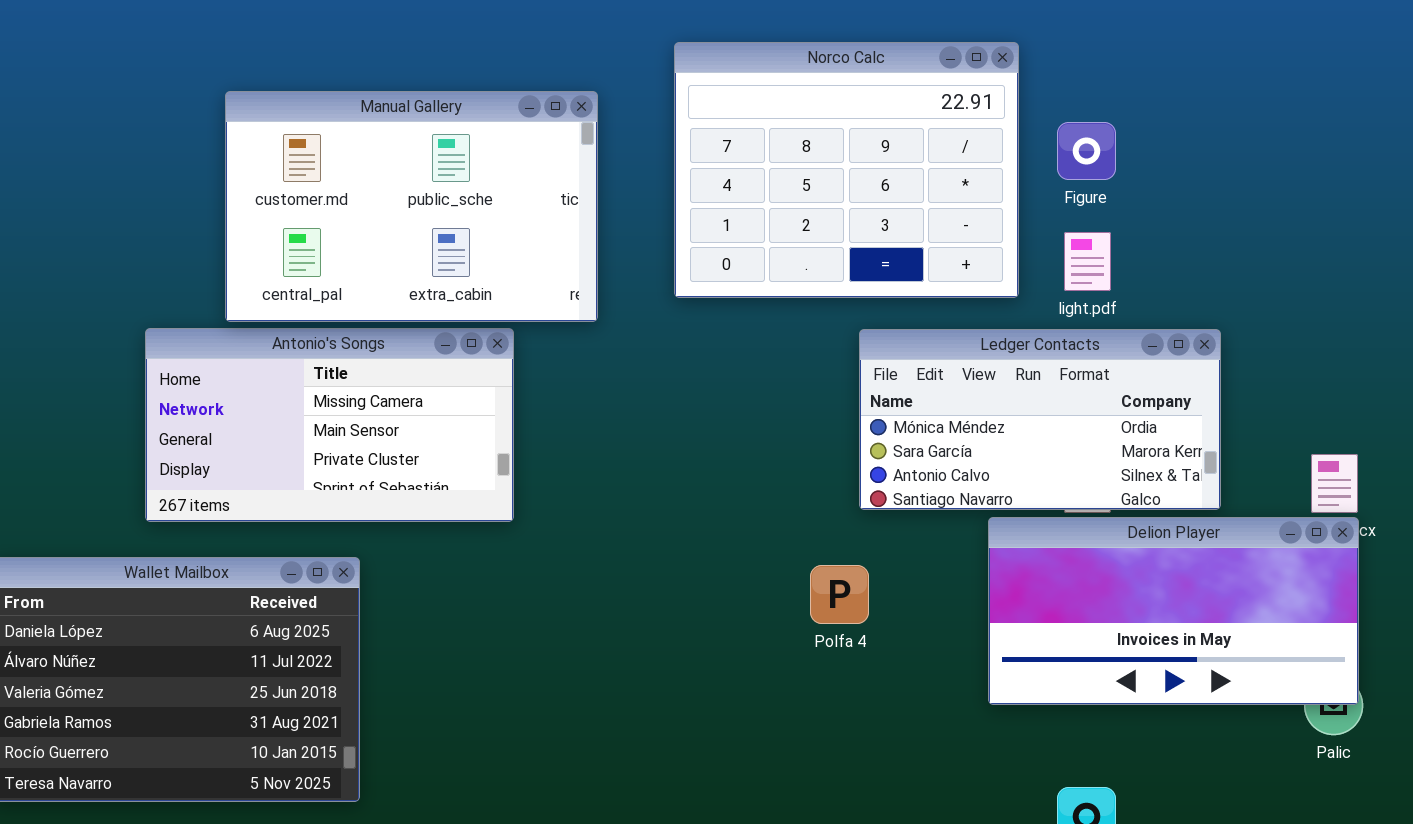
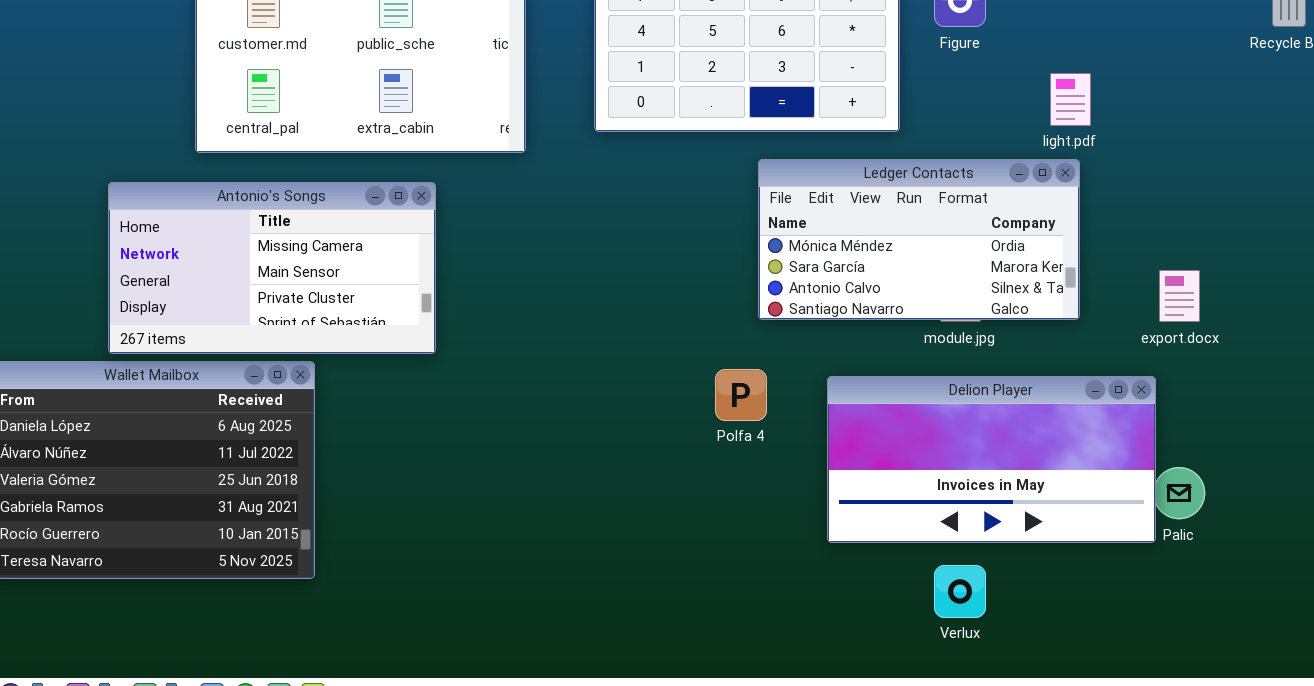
light.pdf: [1064,232,1111,291] -> [1050,73,1091,126], moved
Antonio's Songs: [145,328,514,522] -> [108,182,436,354], moved
Delion Player: [988,517,1359,705] -> [827,376,1156,543], moved

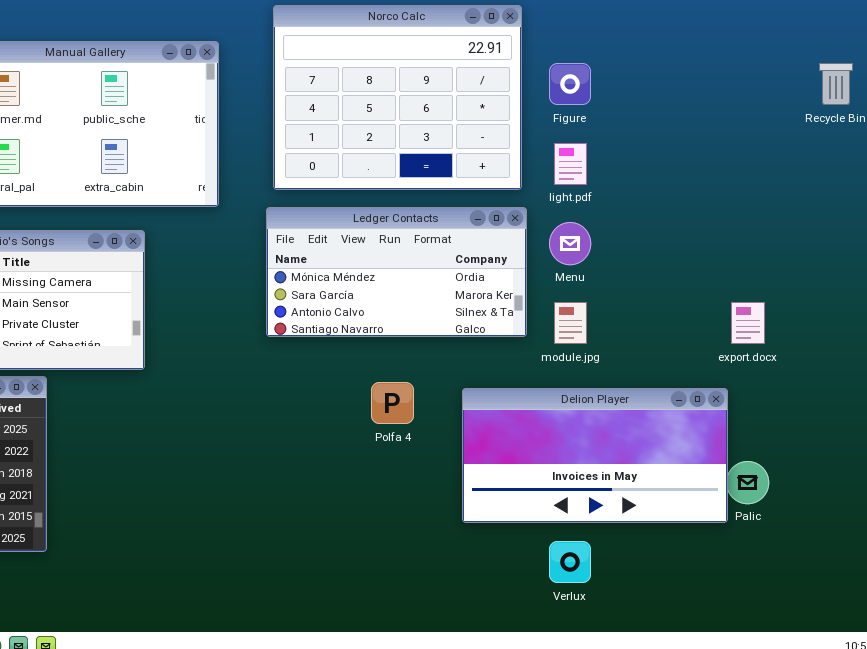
light.pdf: [1050,73,1091,126] -> [554,143,587,185], moved
Ledger Contacts: [758,159,1080,320] -> [266,207,527,337], moved

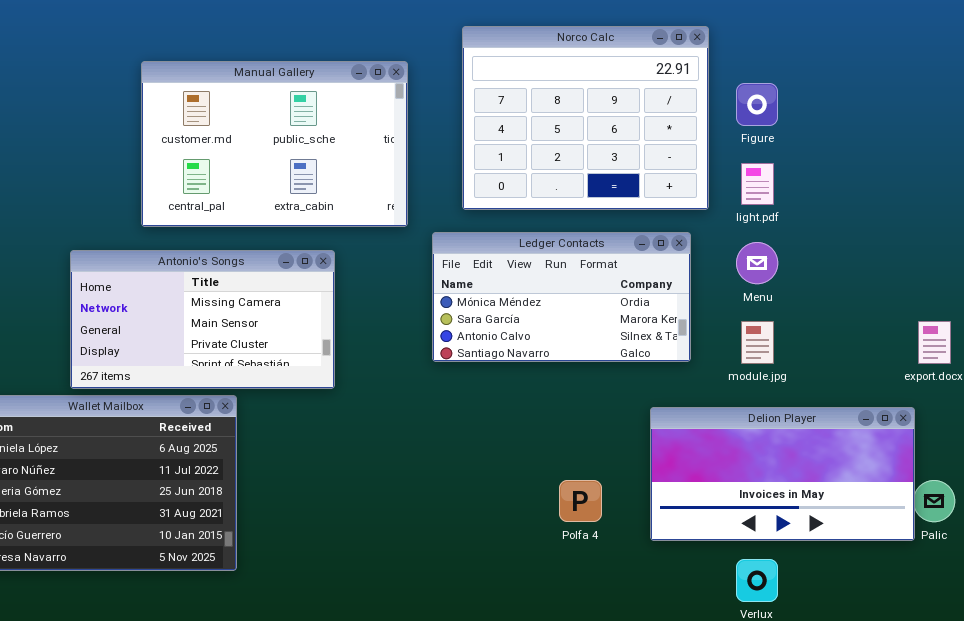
Ledger Contacts: [266,207,527,337] -> [432,232,691,362], moved
Polfa 4: [371,382,414,424] -> [559,480,602,522], moved

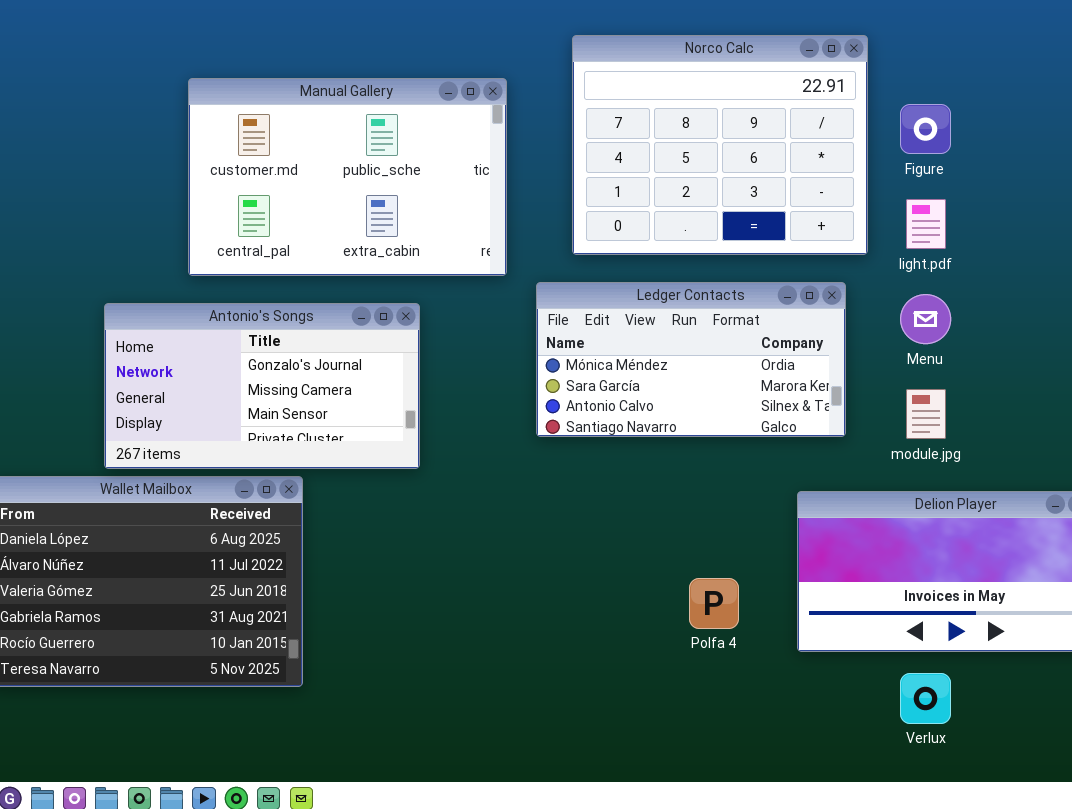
Antonio's Songs: [70,250,335,389] -> [104,303,420,469], scrolled up 1 row

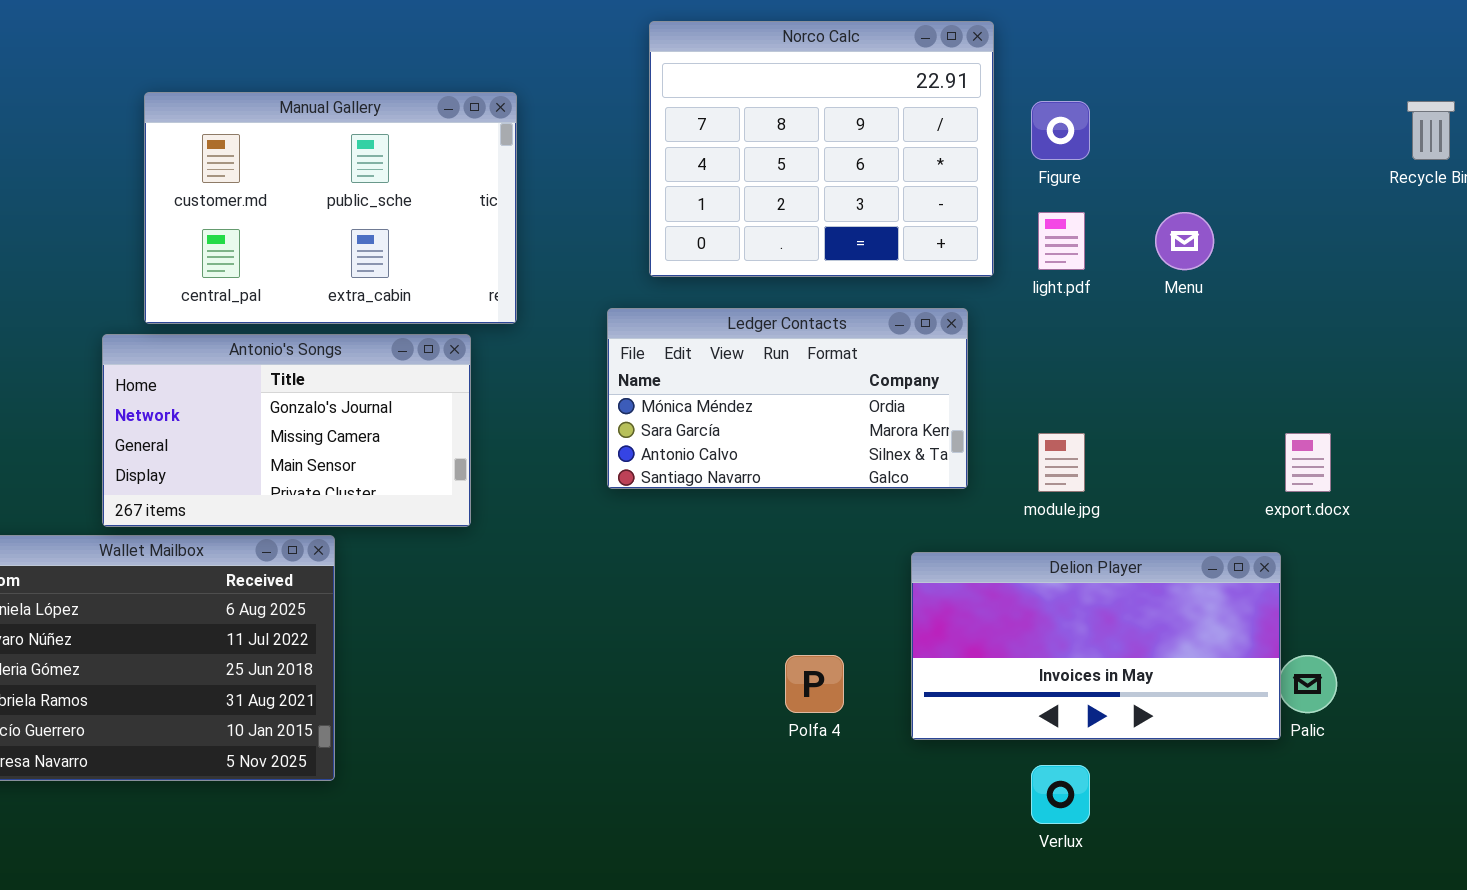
Manual Gallery: [188,78,507,276] -> [144,92,517,324], moved
Menu: [900,294,951,344] -> [1155,212,1214,270], moved

